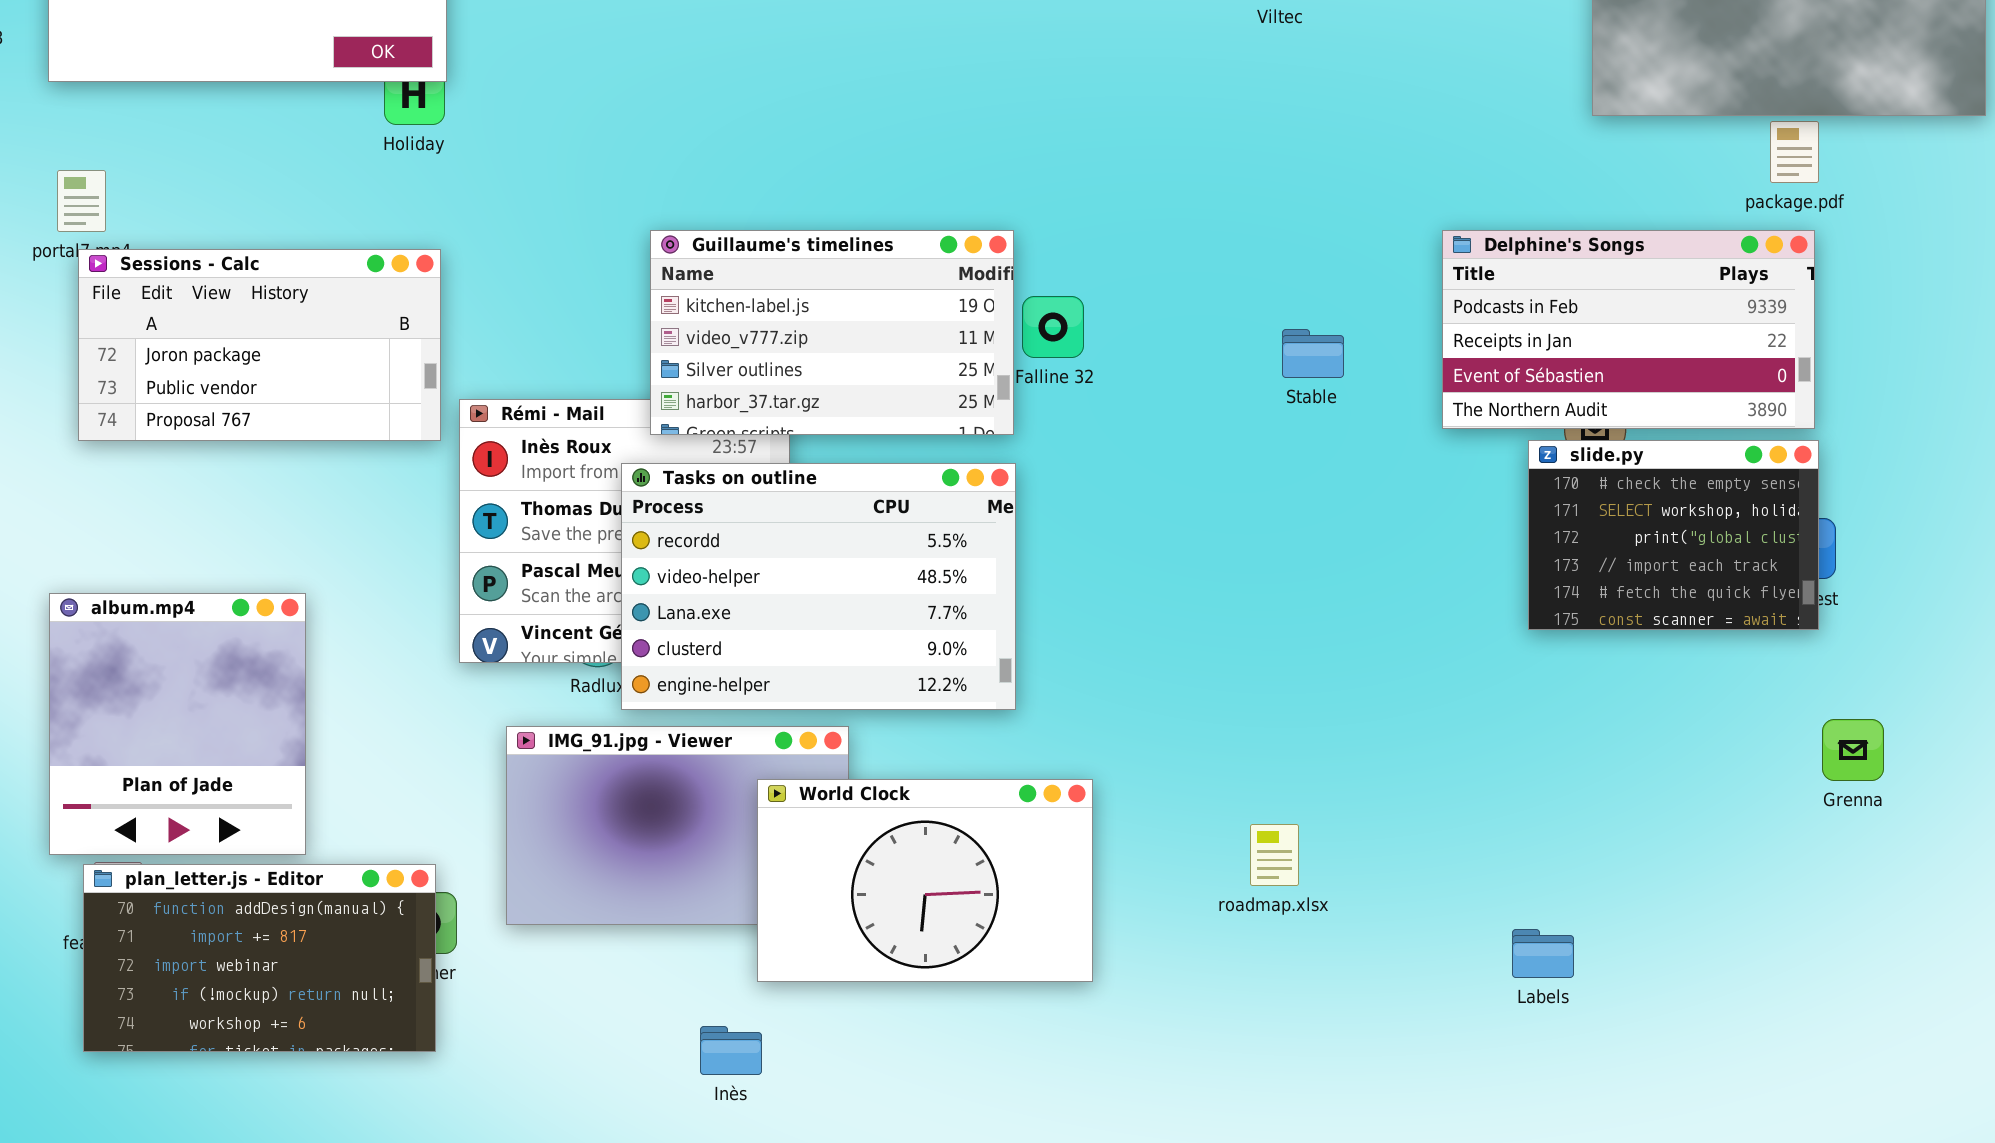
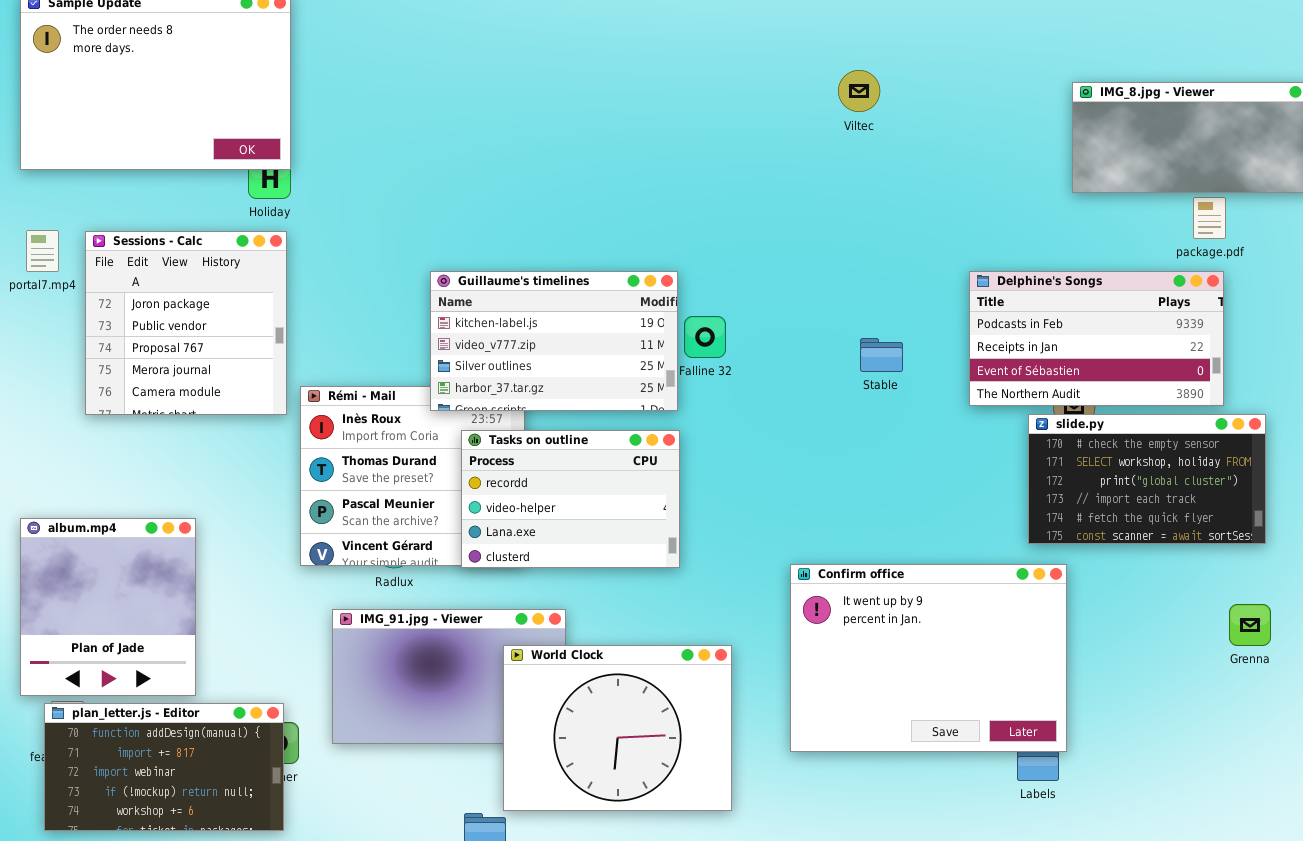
Sessions - Calc: [78,249,441,441] -> [85,231,287,415], resized
slide.py: [1528,440,1819,630] -> [1028,414,1266,544], resized
Tasks on outline: [621,463,1016,710] -> [461,430,680,568], resized
Confirm office: none -> [790,564,1067,752], opened
World Clock: [757,779,1093,982] -> [503,645,732,811], resized

